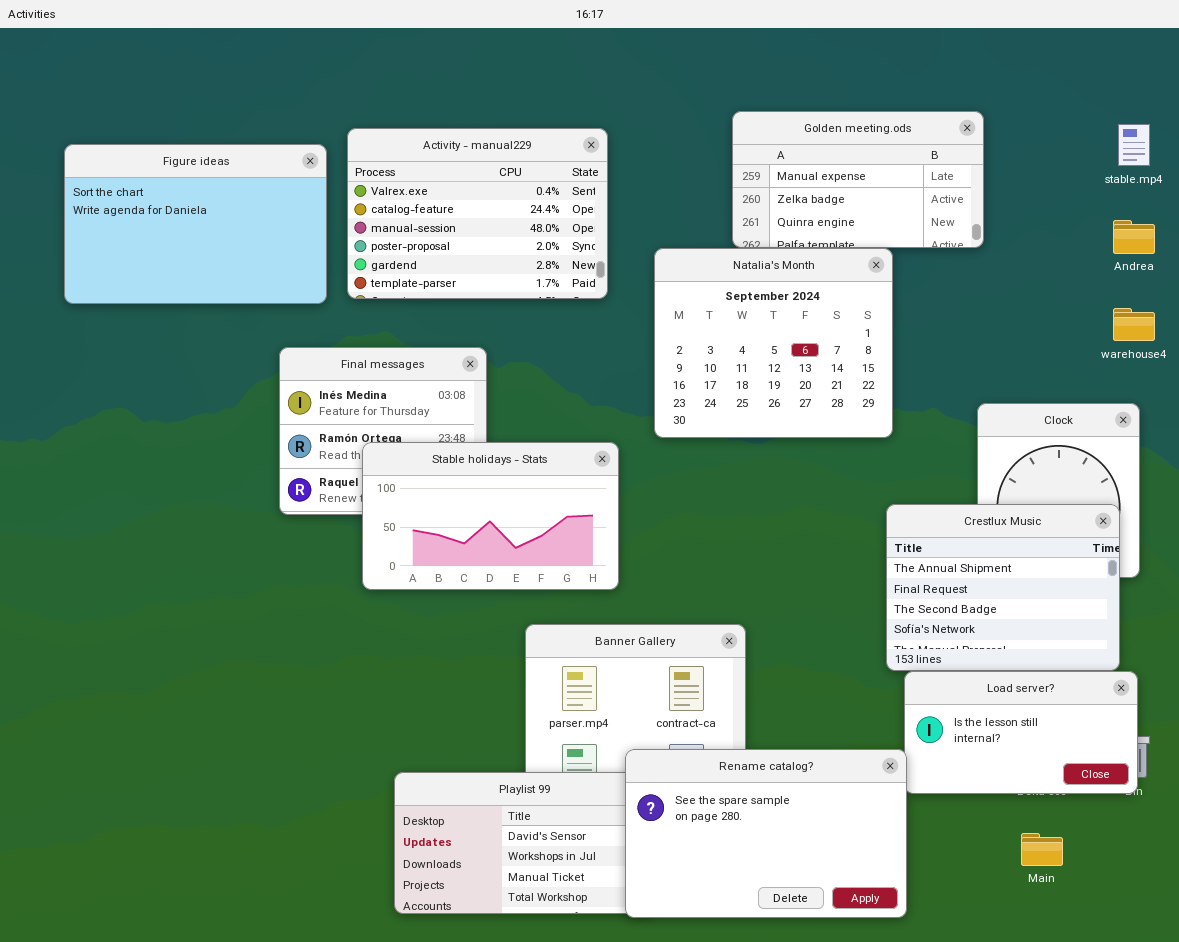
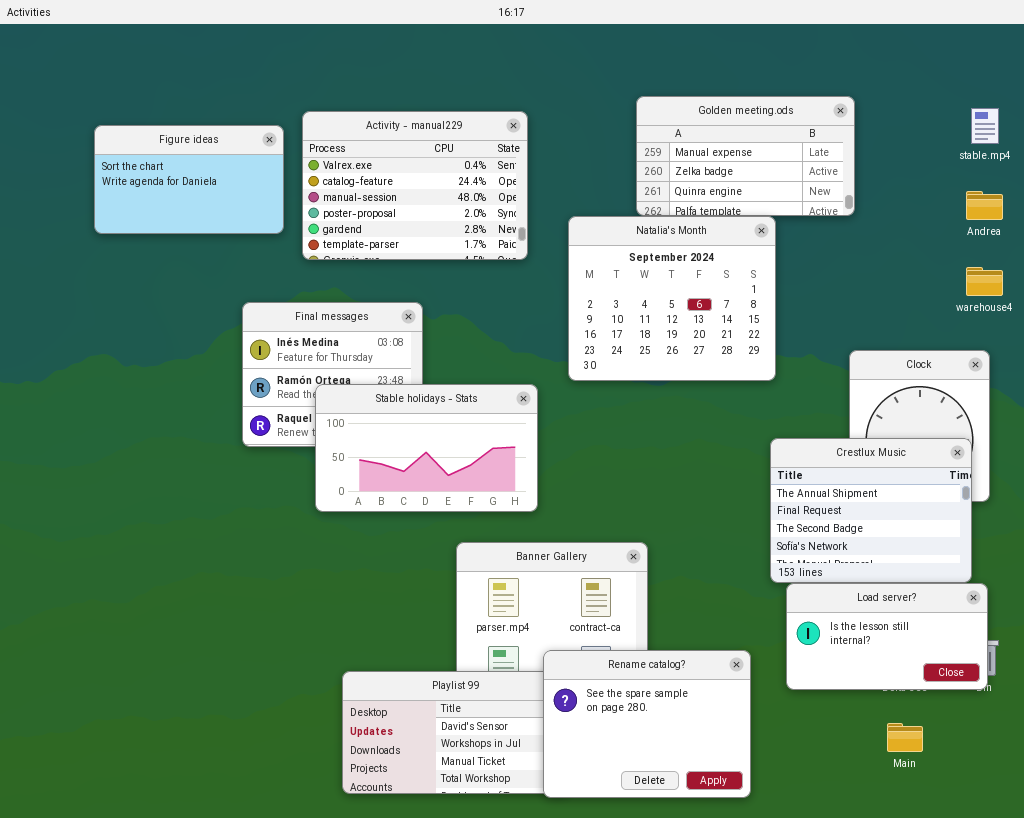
Figure ideas: [64,144,327,304] -> [94,125,284,234], resized
Rename catalog?: [625,749,907,918] -> [543,650,751,798], resized

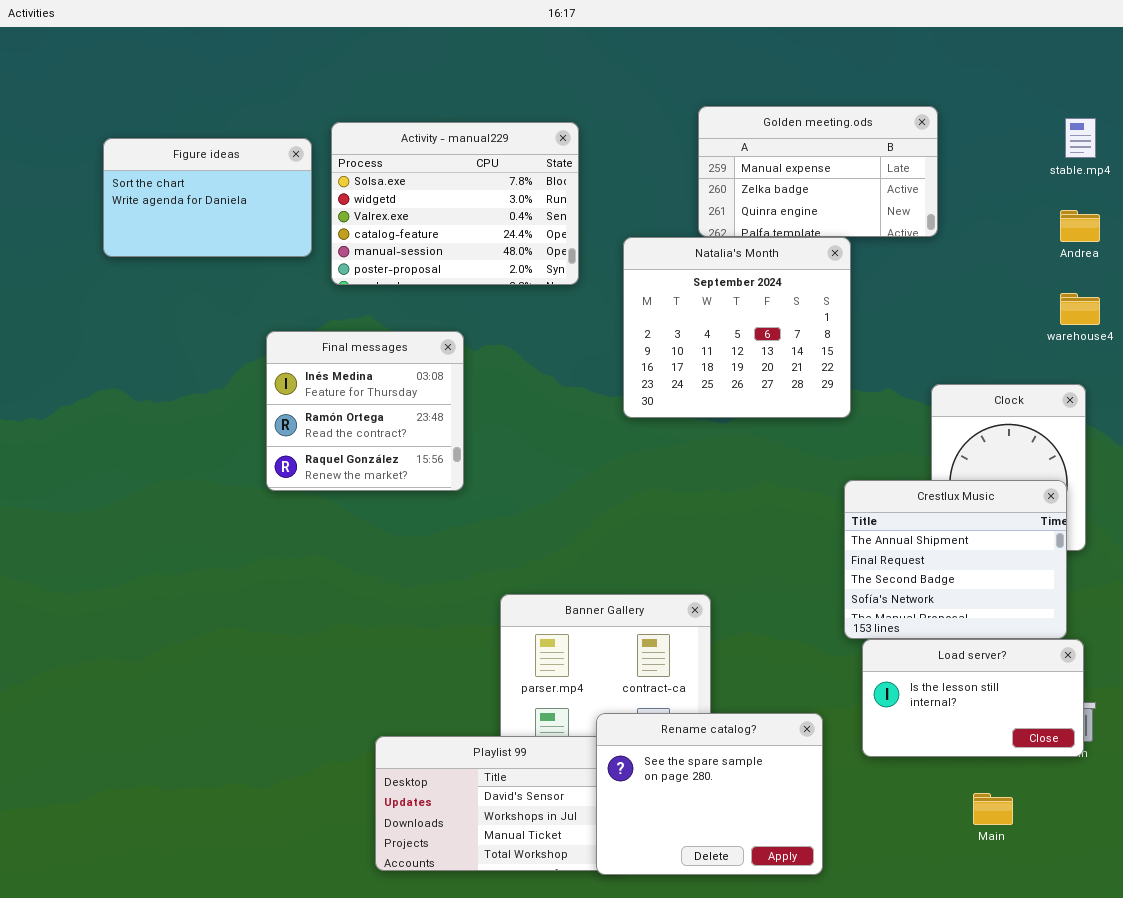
Activity - manual229: [302,111,528,260] -> [331,122,579,285], scrolled up 2 rows
Stable holidays - Stats: [315,384,538,512] -> none, closed

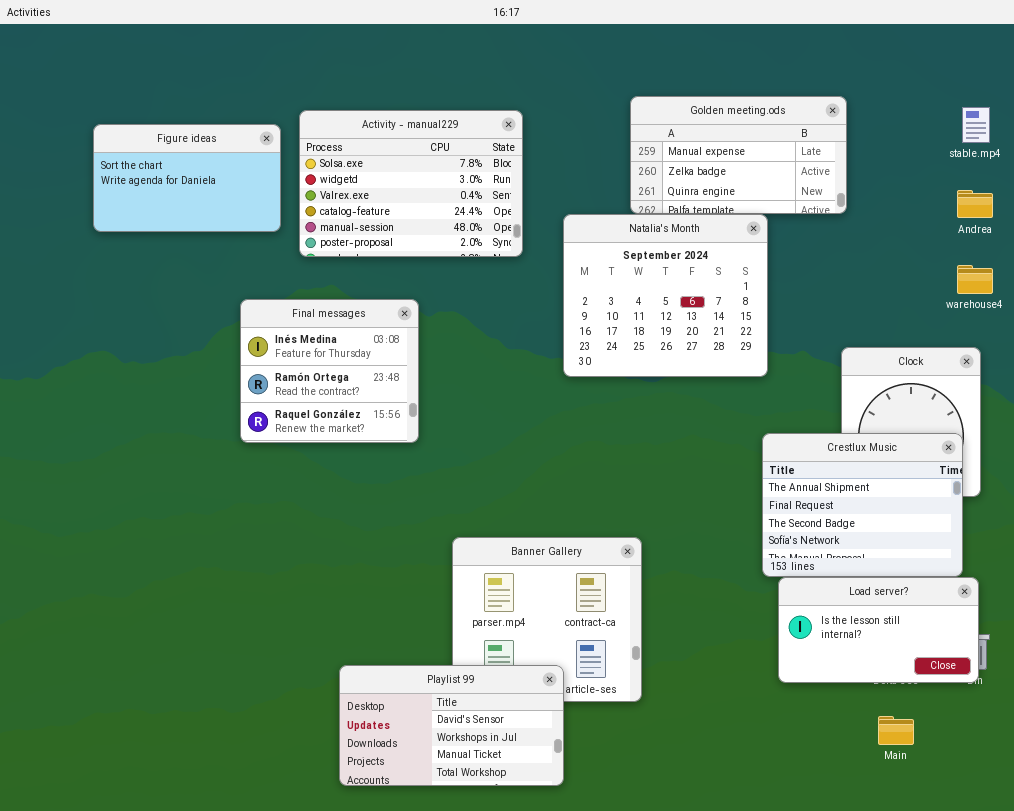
Rename catalog?: [596,713,823,875] -> none, closed

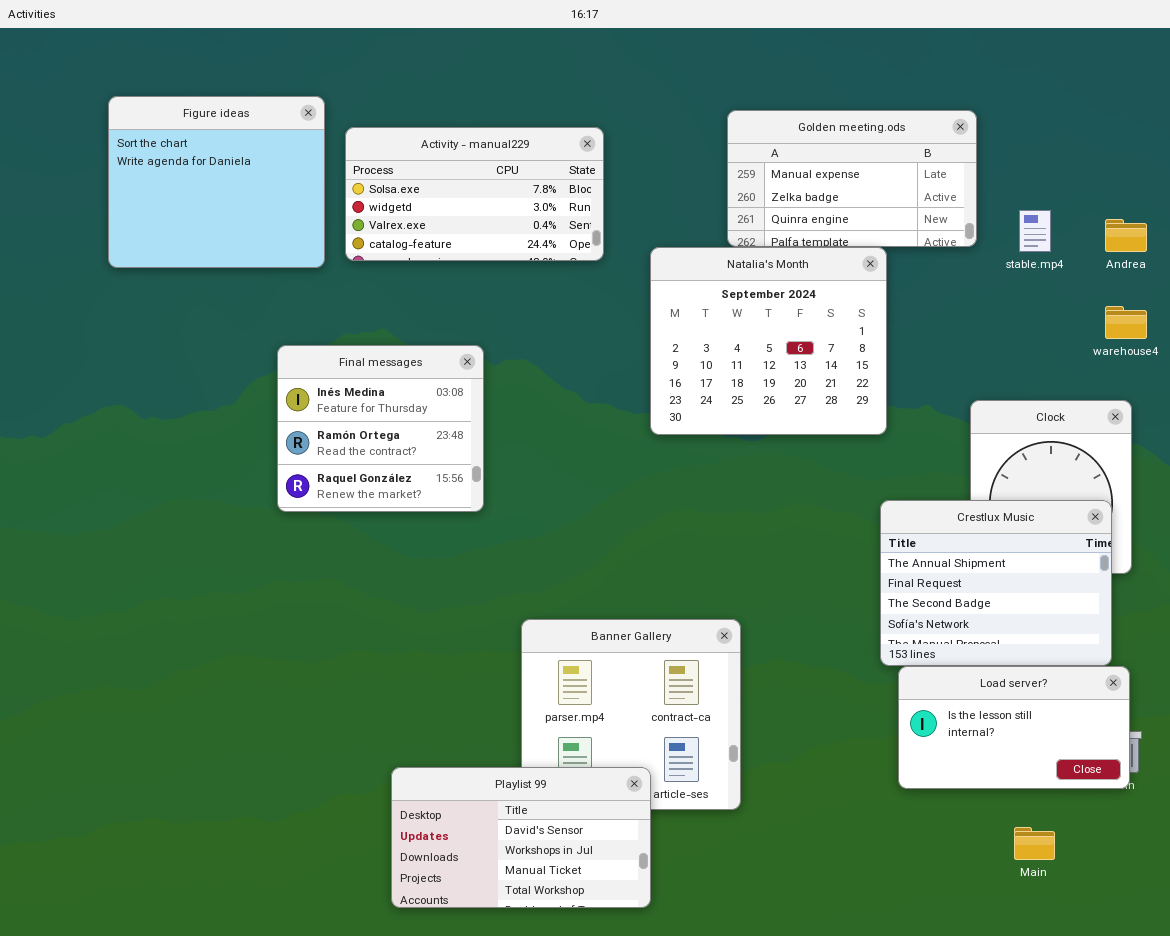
stable.mp4: [962,107,990,143] -> [1019,210,1051,252], moved
Activity - manual229: [299,110,523,257] -> [345,127,604,261], resized
Figure ideas: [93,124,281,232] -> [108,96,325,268], resized

